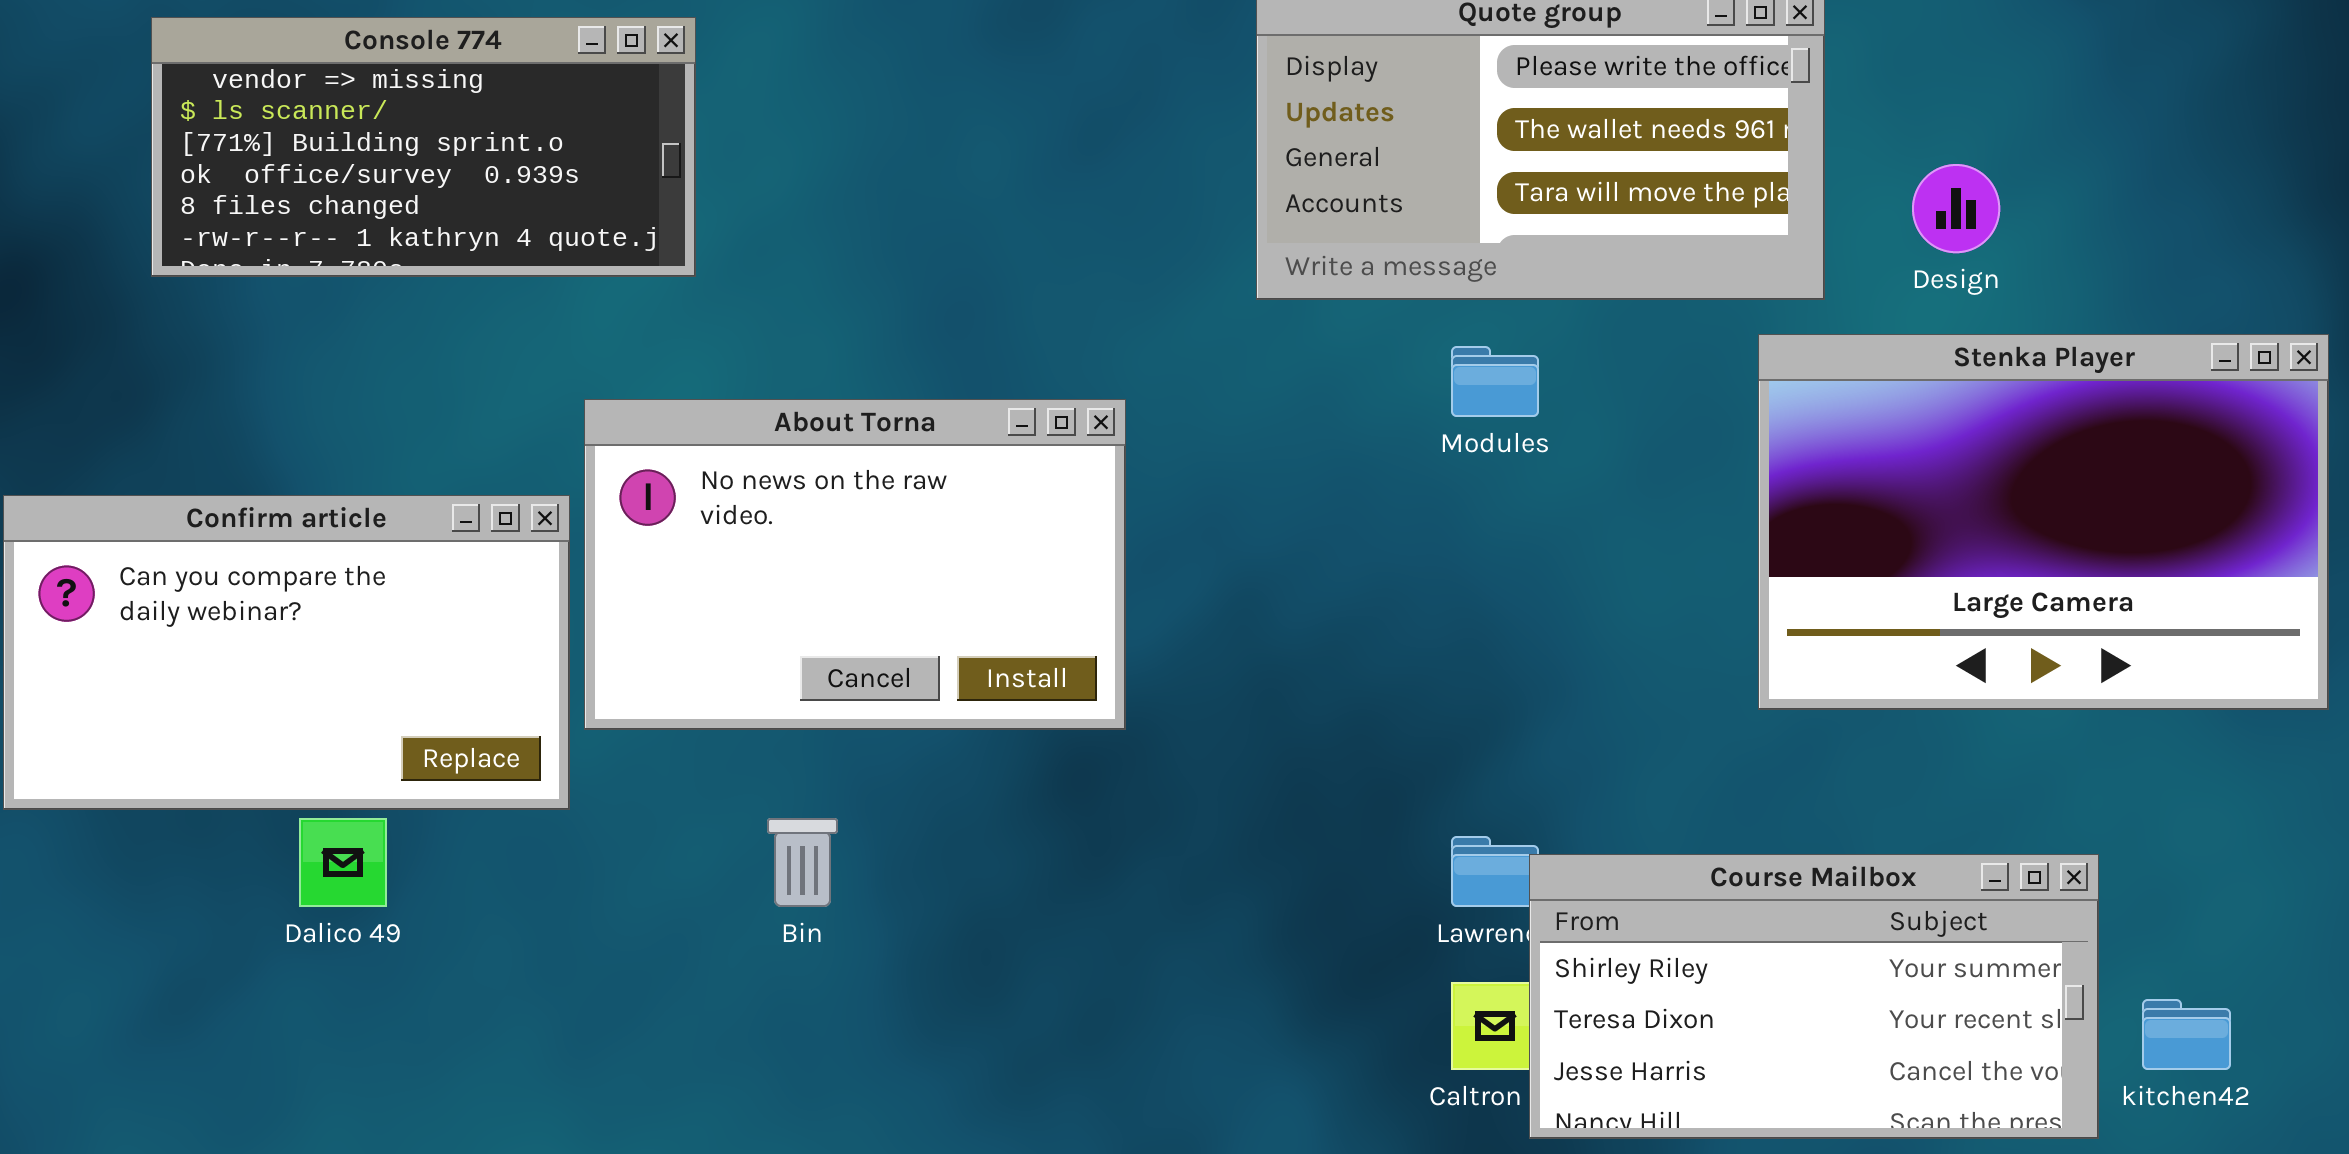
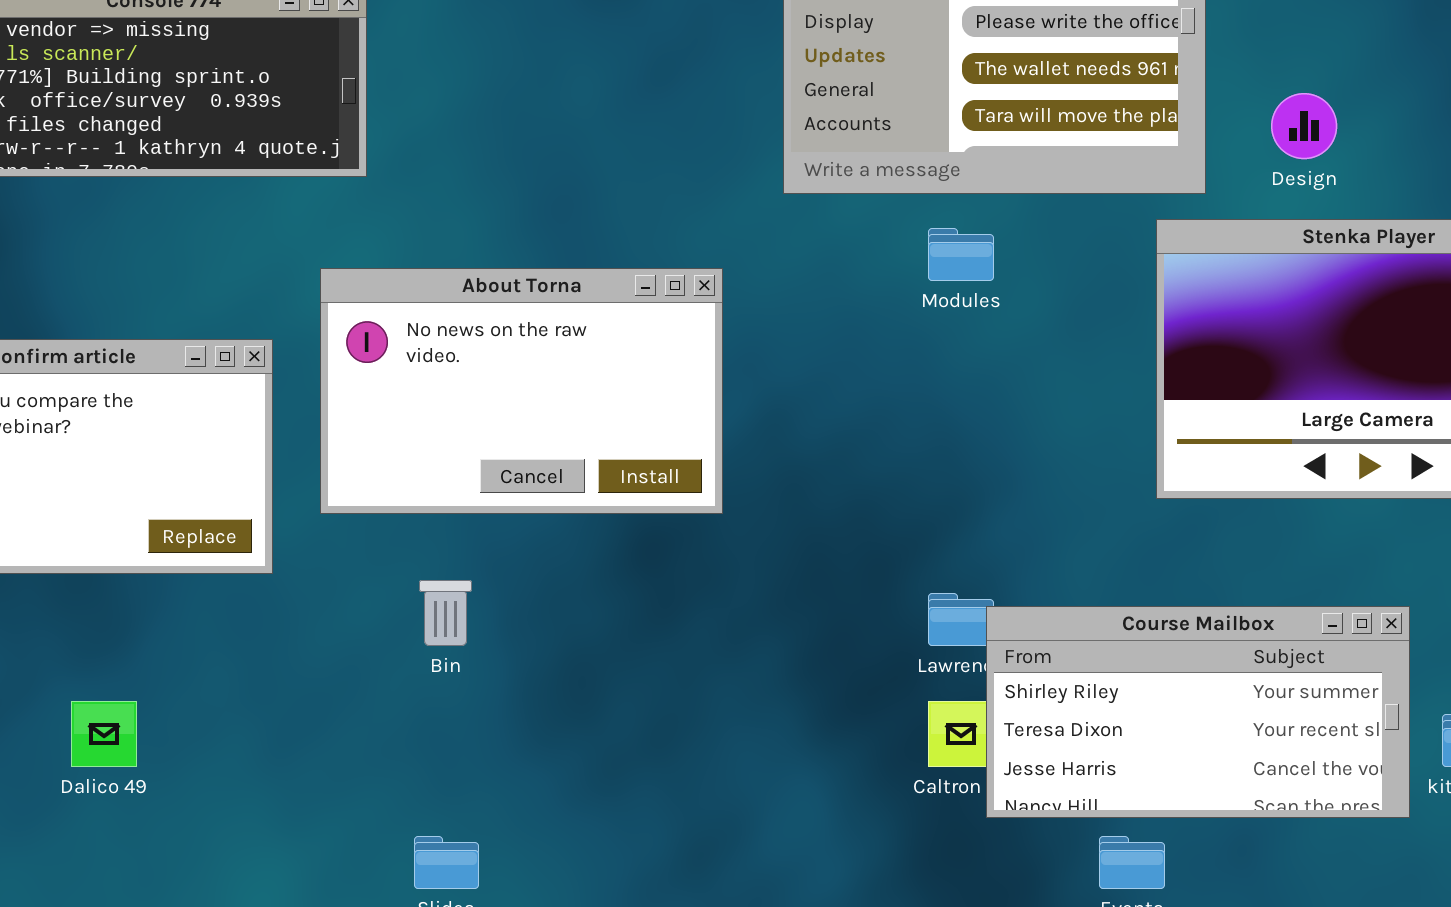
About Torna: [584,399,1126,730] -> [320,268,723,514], moved
Dalico 49: [299,818,387,907] -> [71,701,137,767], moved

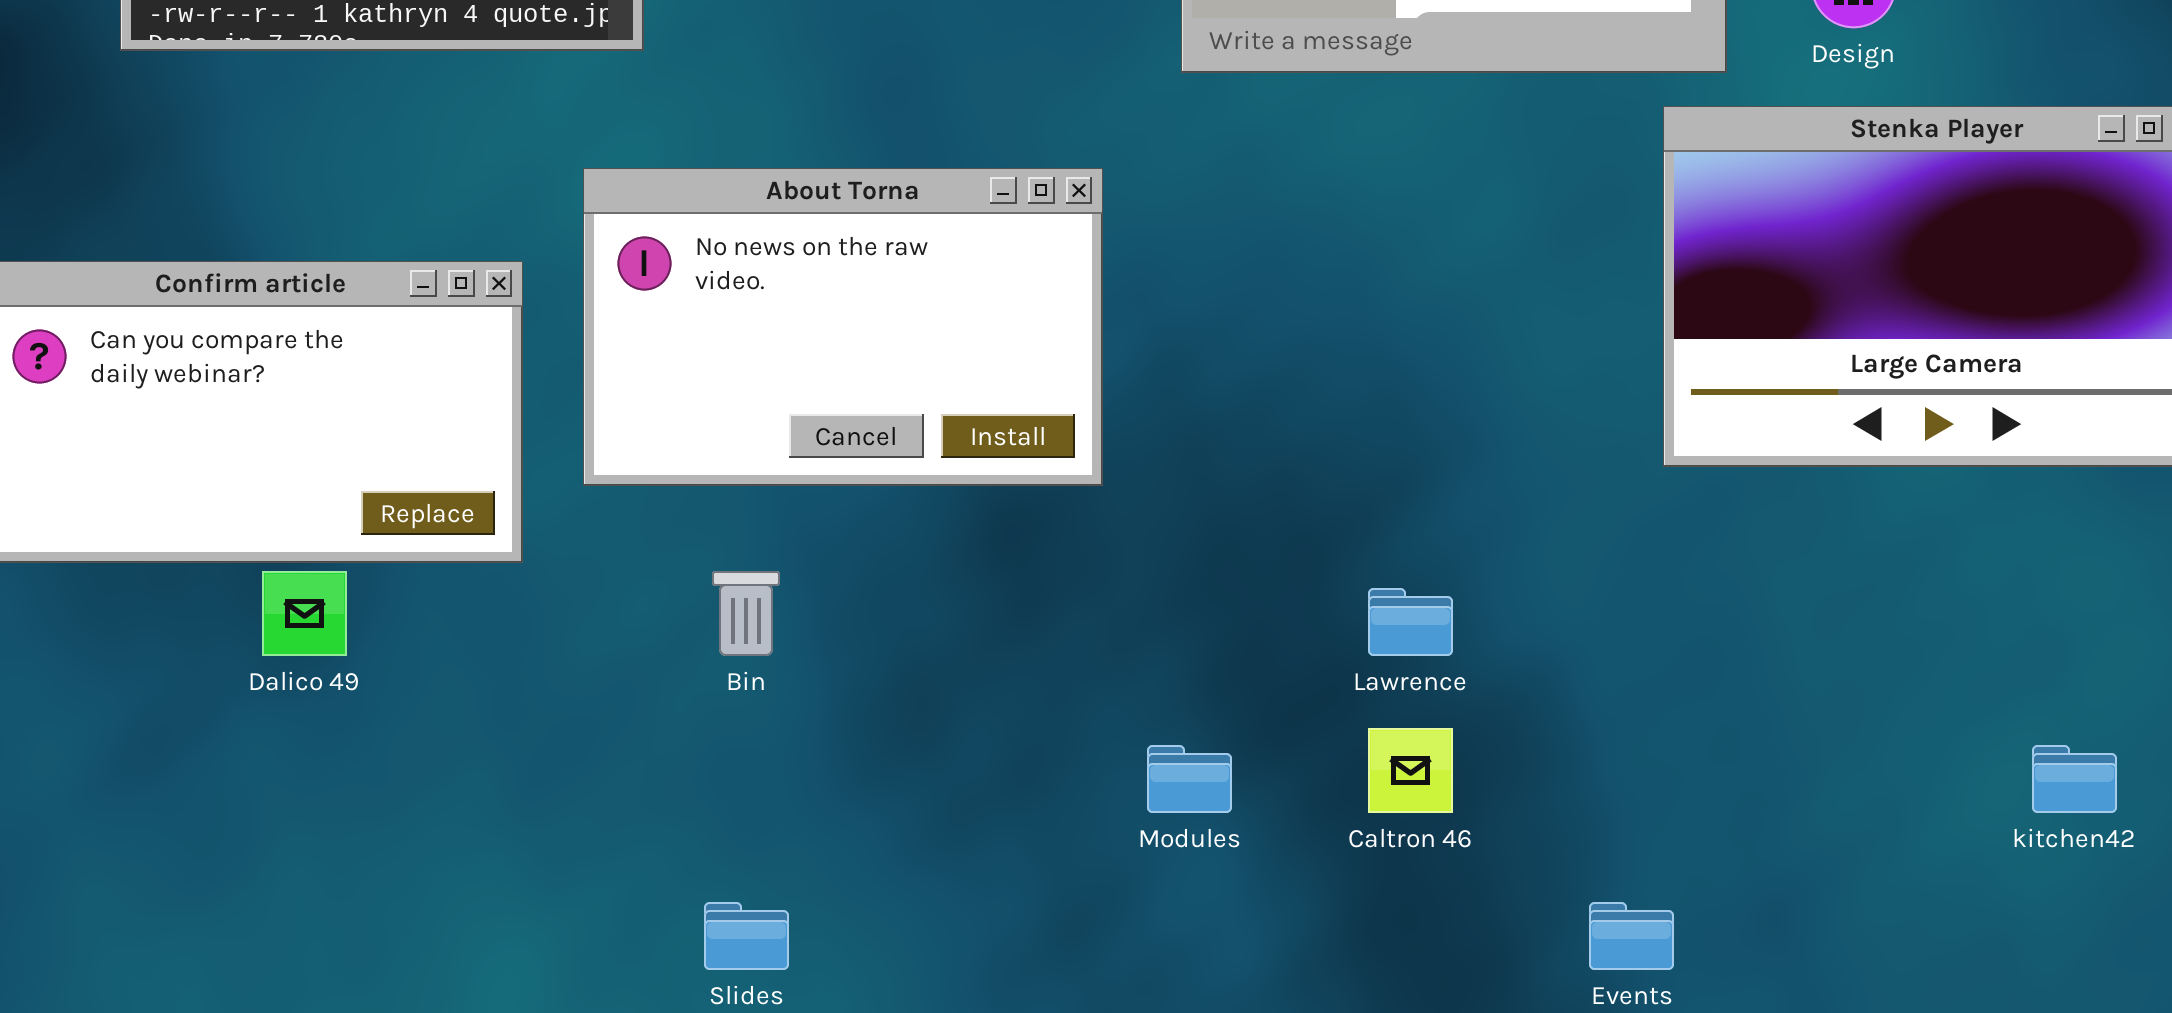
Modules: [928,228,994,281] -> [1147,745,1232,813], moved
Course Mailbox: [986,606,1410,818] -> none, closed
Dalico 49: [71,701,137,767] -> [262,571,347,656], moved

